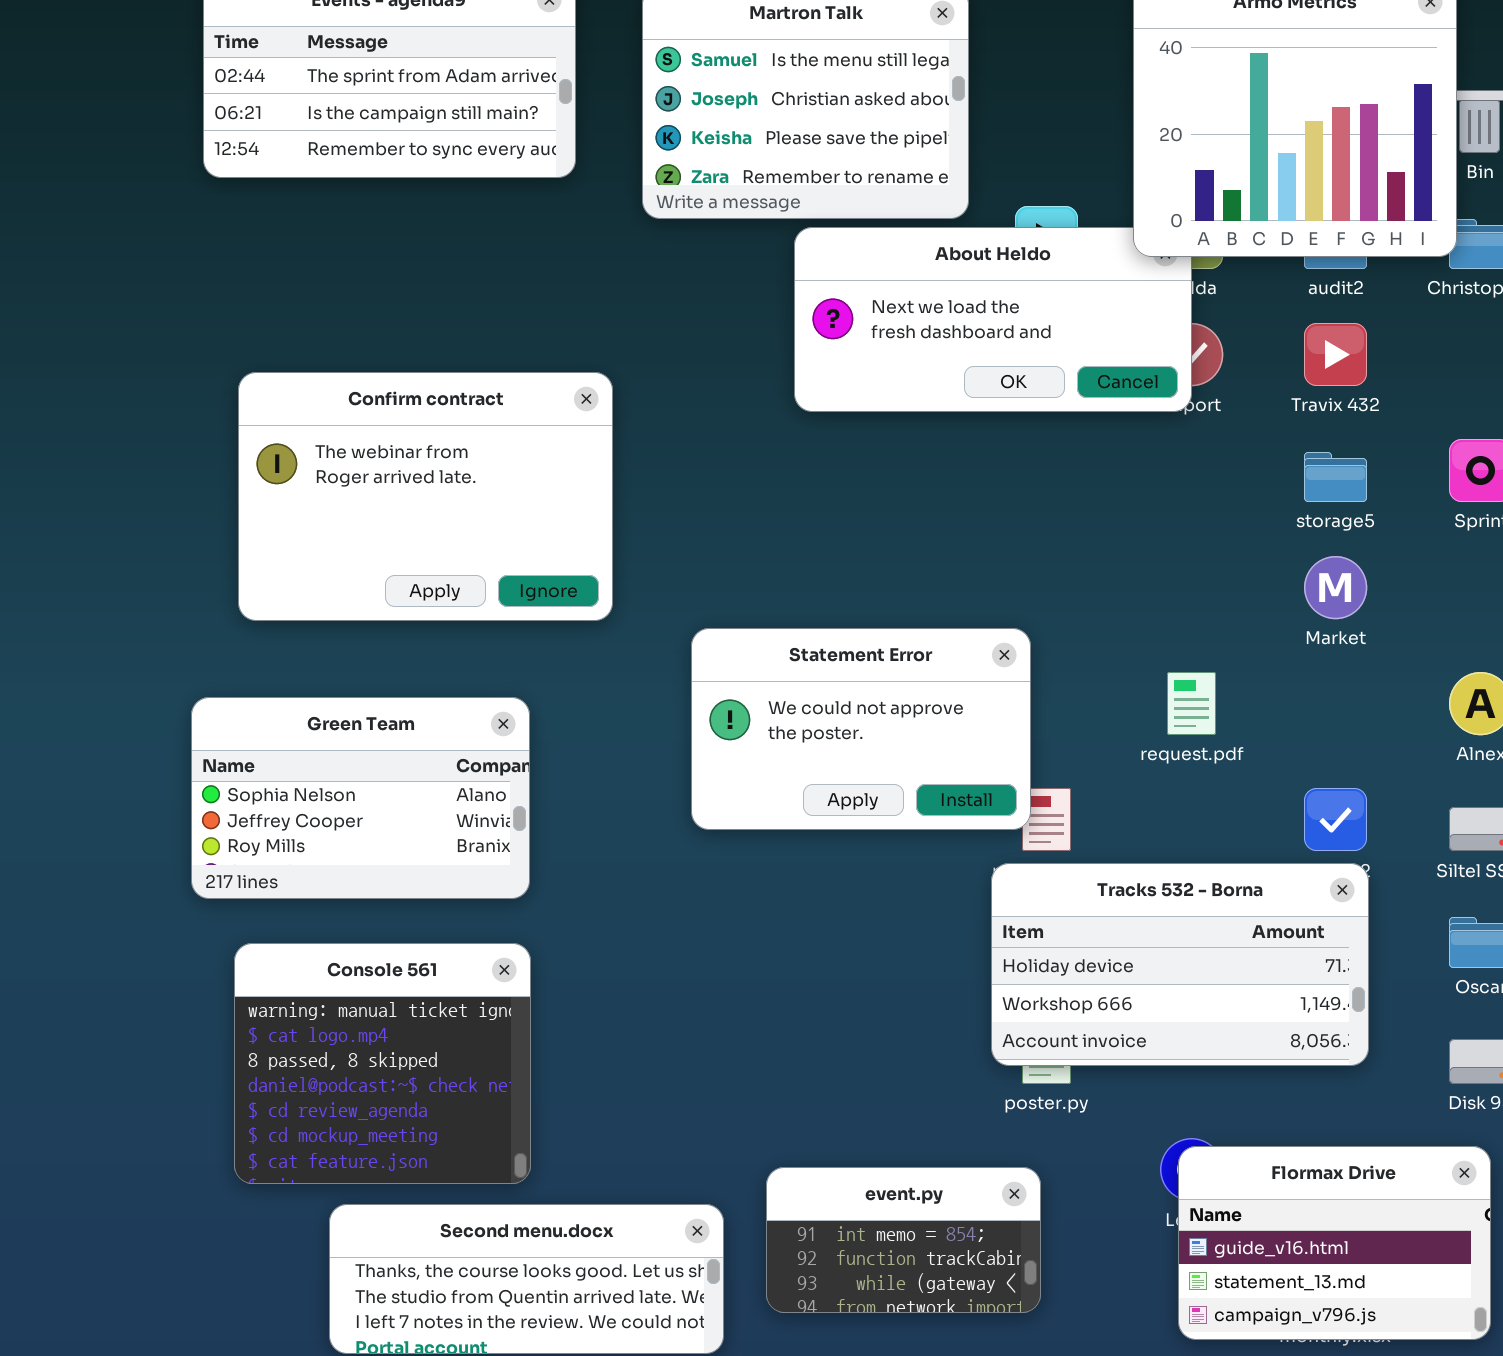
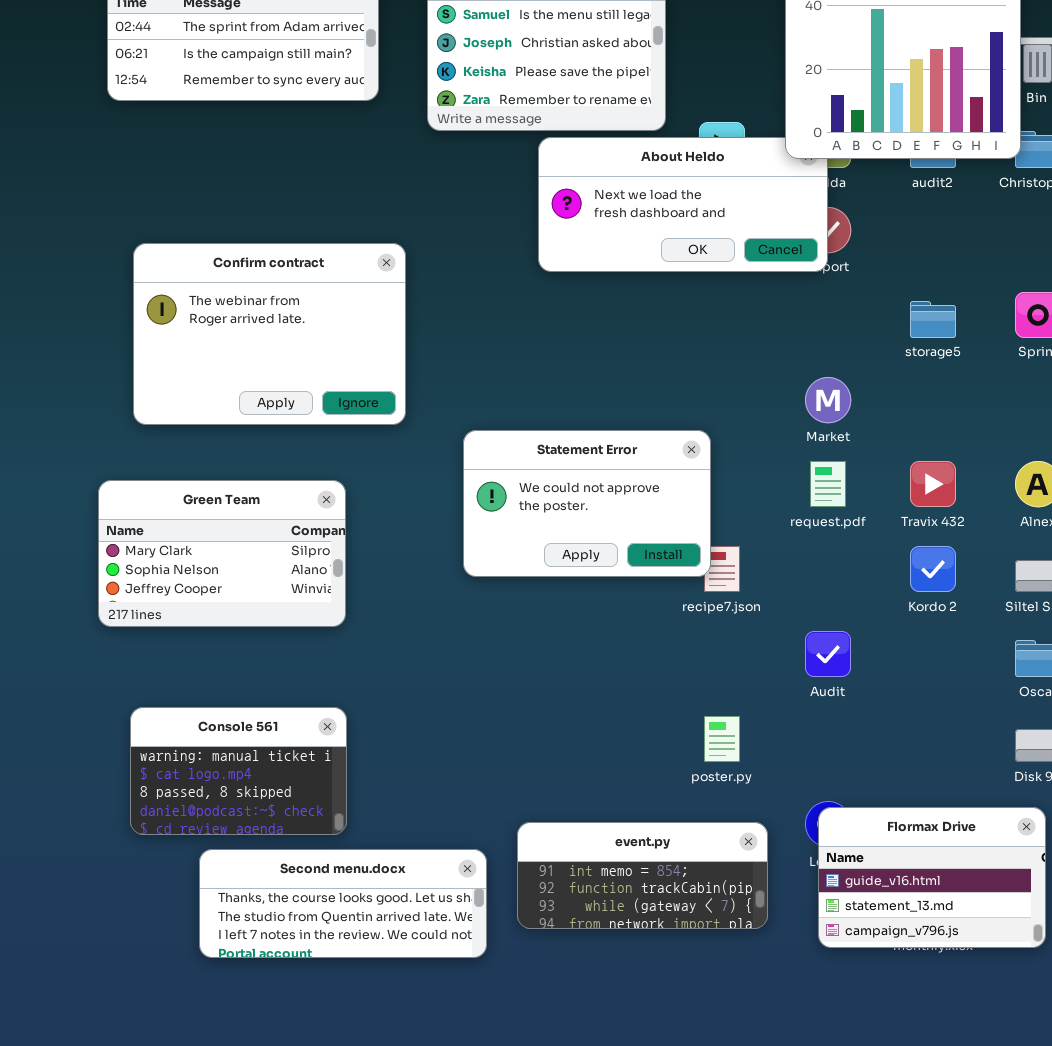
Travix 432: [1304,323,1367,386] -> [910,461,956,507], moved
Market: [1304,556,1367,619] -> [805,377,851,423], moved
Green Team: [191,697,530,899] -> [98,480,346,627], scrolled up 1 row
Tracks 532 - Borna: [991,863,1369,1066] -> none, closed
Console 561: [234,943,531,1184] -> [130,707,347,835], resized
event.py: [766,1167,1041,1313] -> [517,822,768,929], resized

